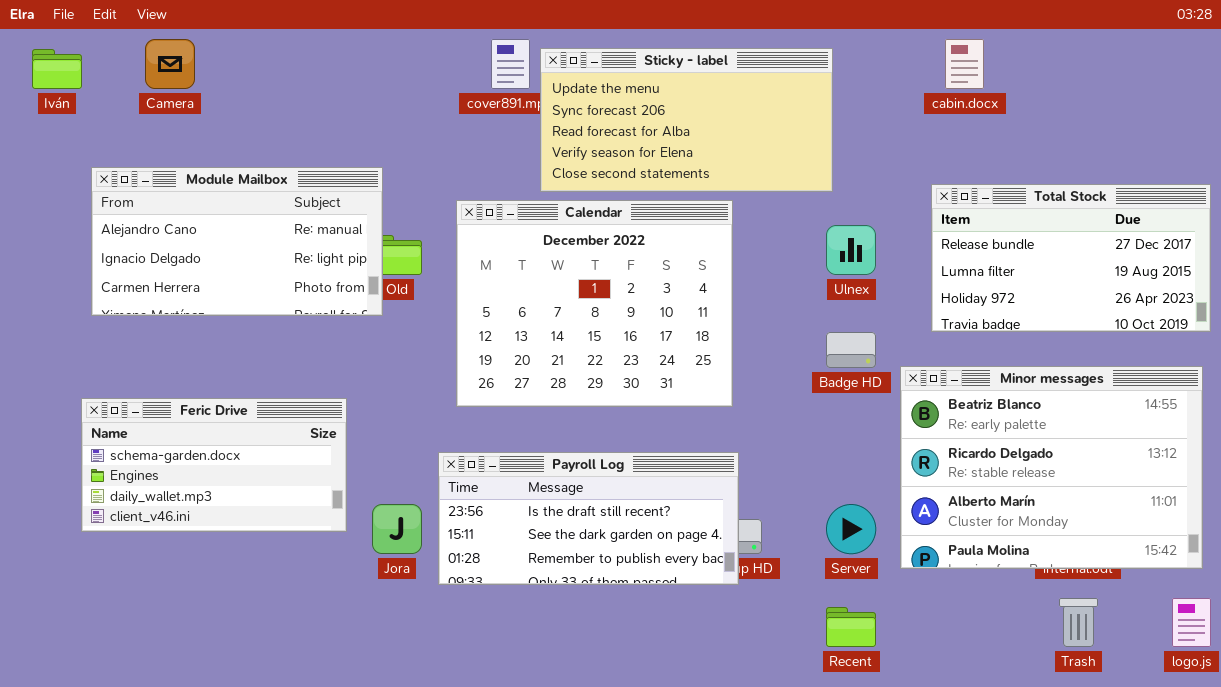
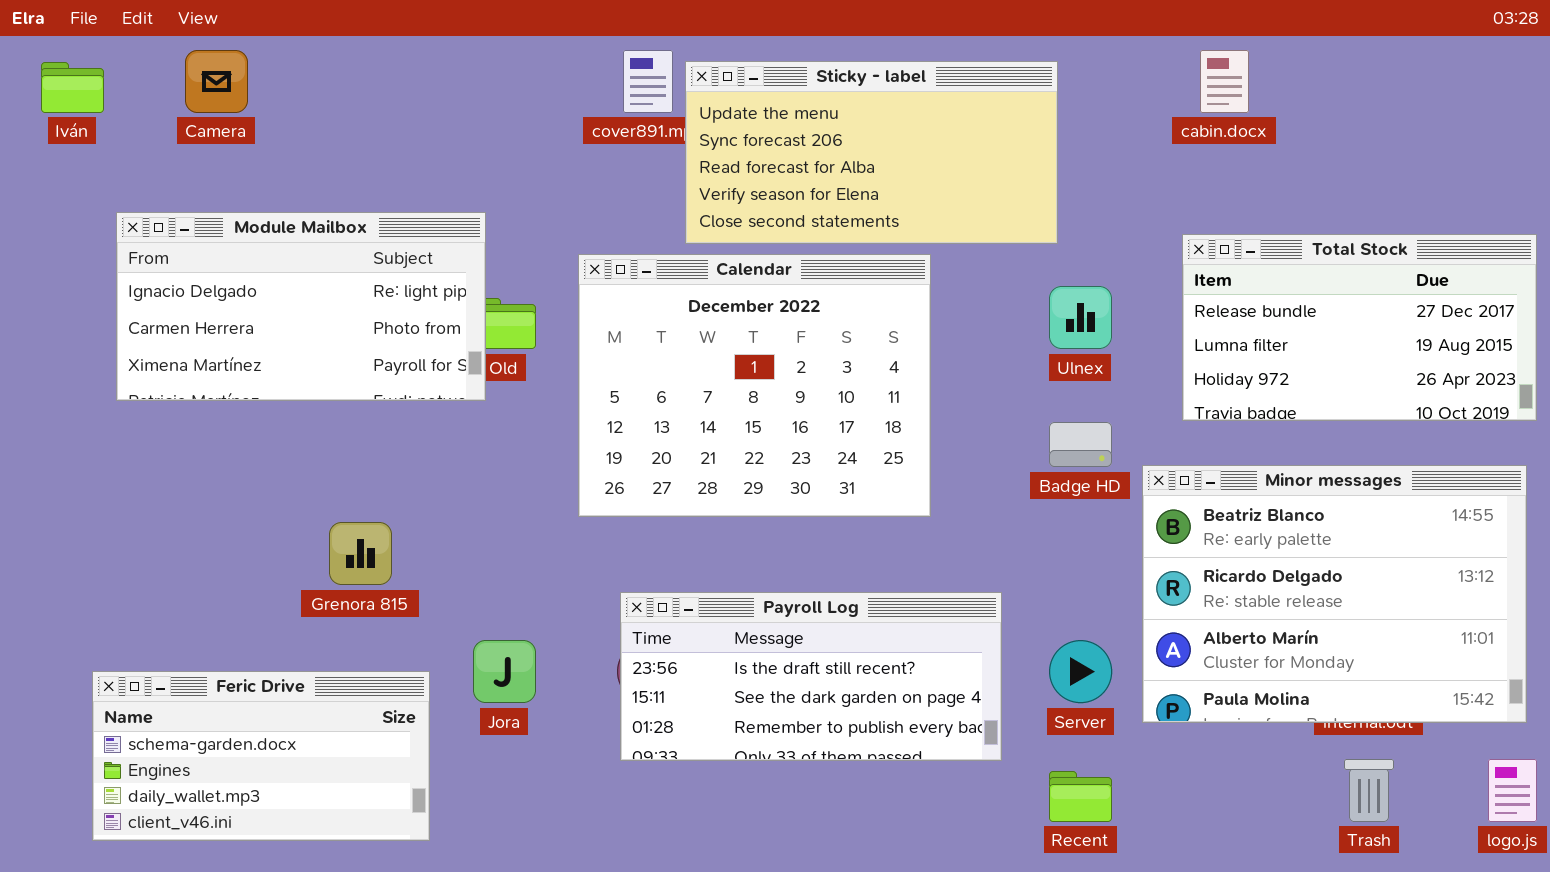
Module Mailbox: [91,167,383,316] -> [116,212,486,401], scrolled down 1 row
Feric Drive: [81,398,347,532] -> [92,671,430,841], moved
Payroll Log: [438,452,739,585] -> [620,592,1002,761], moved

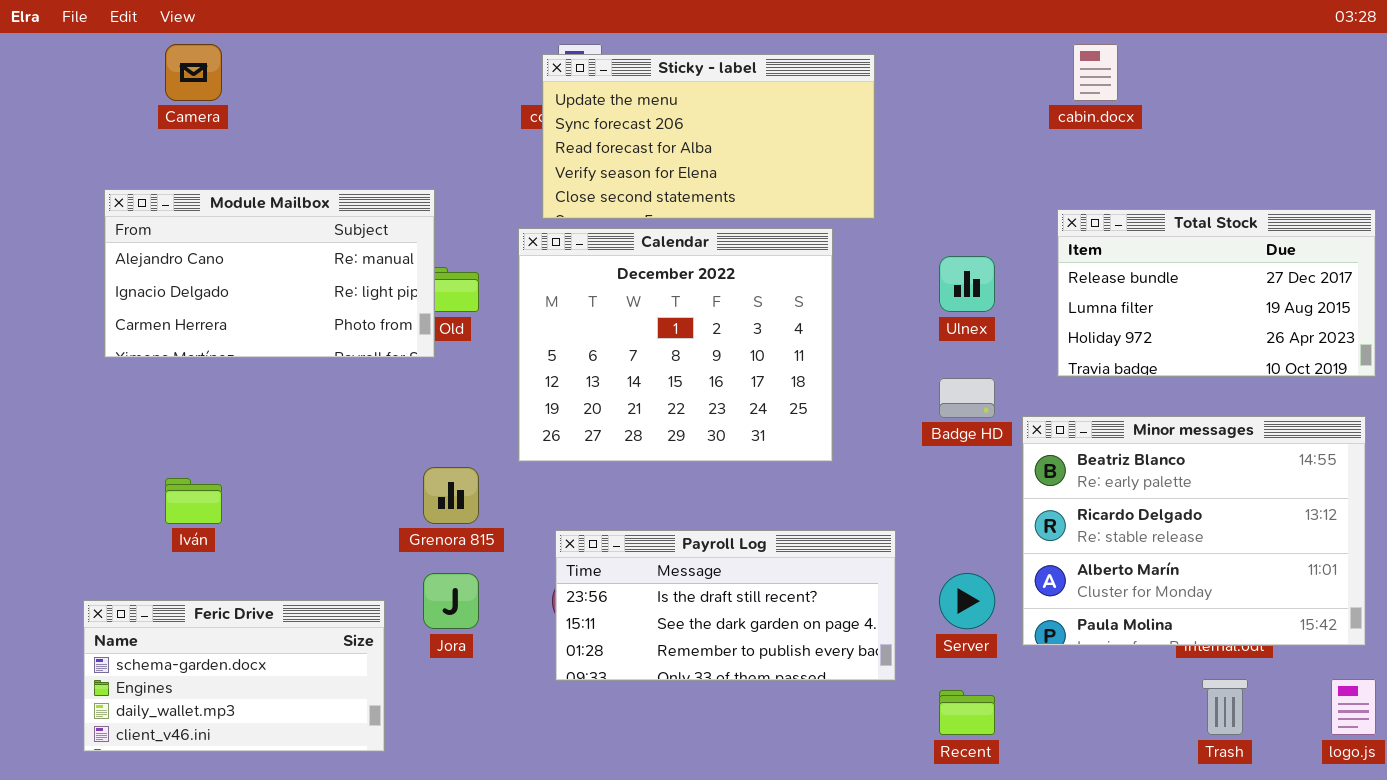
Sticky - label: [685,61,1058,244] -> [542,54,875,219], moved
Iván: [41,62,104,113] -> [165,478,222,524], moved
Module Mailbox: [116,212,486,401] -> [104,189,435,358], scrolled up 1 row
Grenora 815: [329,522,392,585] -> [423,467,479,524], moved

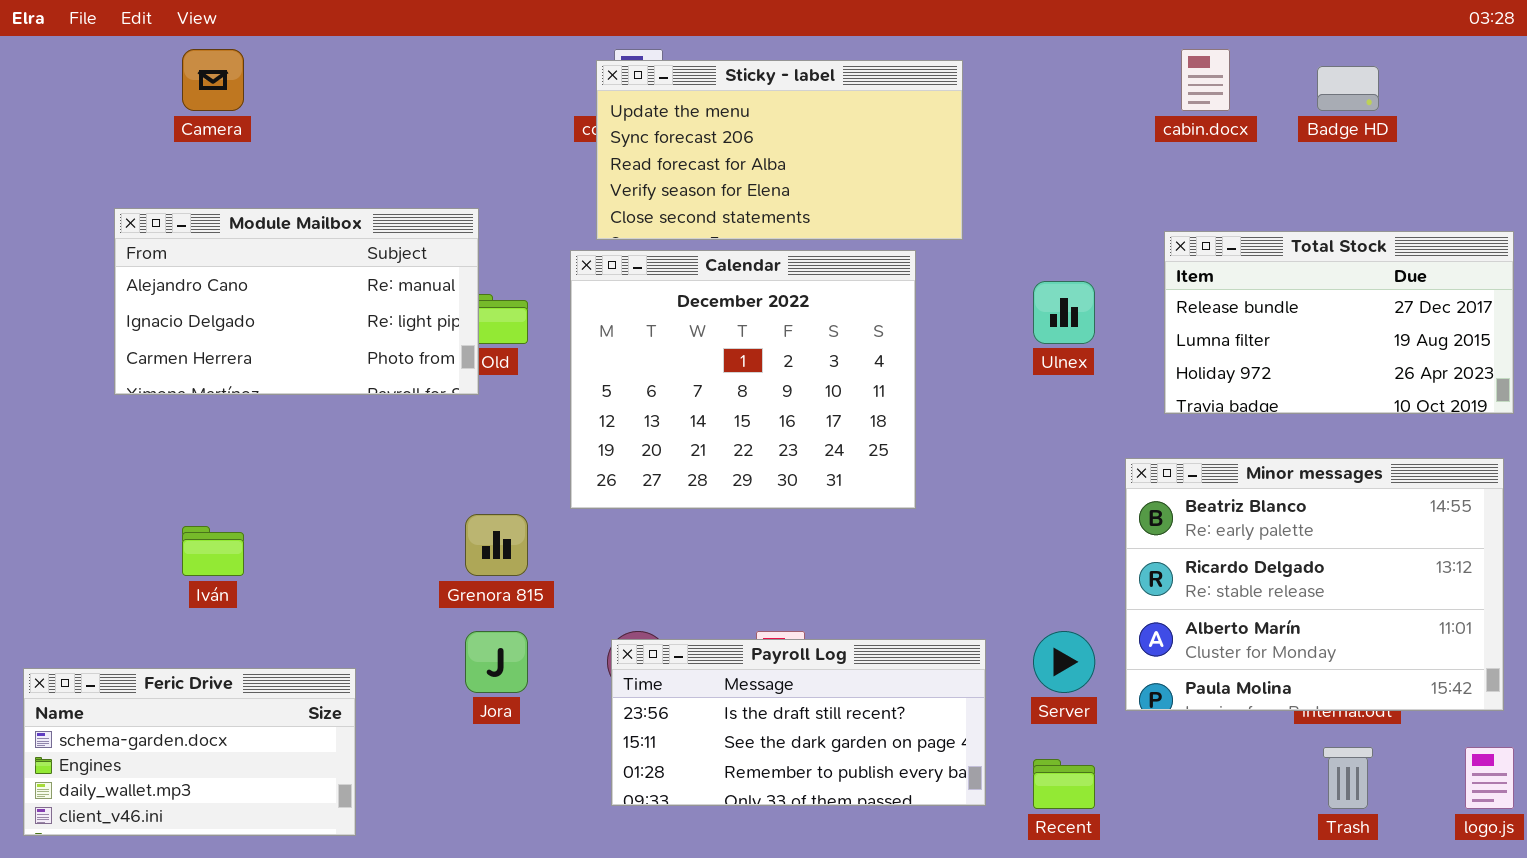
Badge HD: [939,378,995,418] -> [1317,66,1379,111], moved
Payroll Log: [555,530,896,681] -> [611,639,986,806], moved
Feric Drive: [83,600,385,752] -> [23,668,356,836], moved

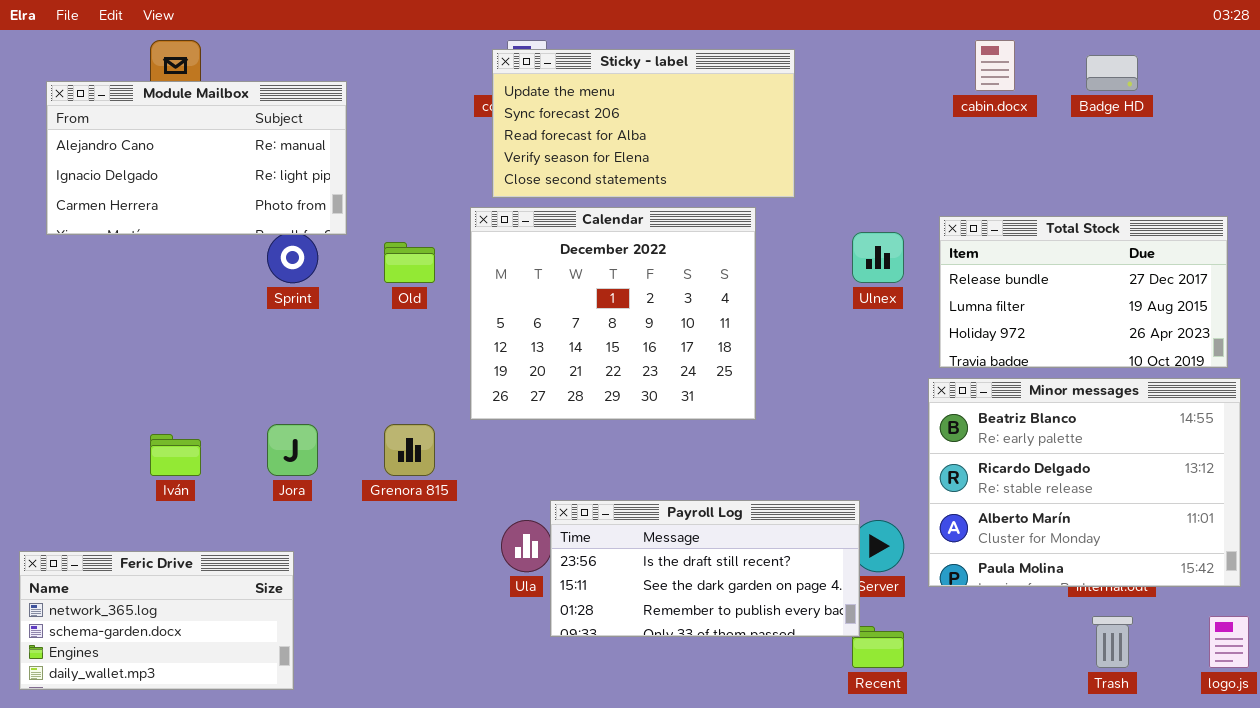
Module Mailbox: [114,208,479,395] -> [46,81,347,235], moved
Total Stock: [1164,231,1514,414] -> [939,216,1228,368], moved
Jora: [465,631,528,693] -> [267,424,318,476], moved
Payroll Log: [611,639,986,806] -> [550,500,860,637], moved
Feric Drive: [23,668,356,836] -> [19,551,294,690], scrolled up 1 row

